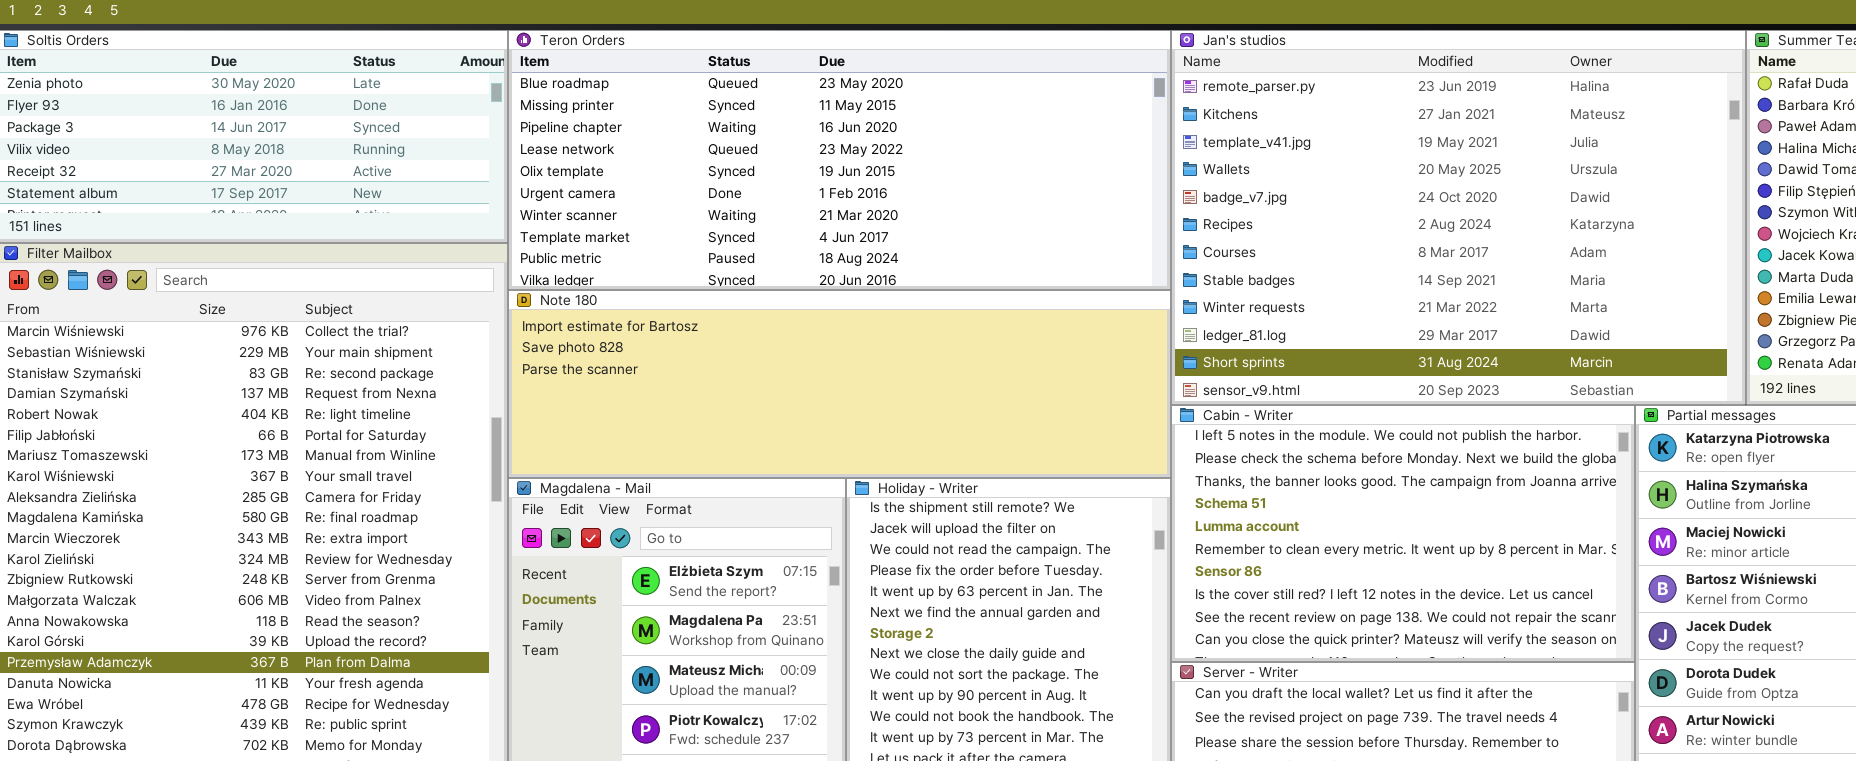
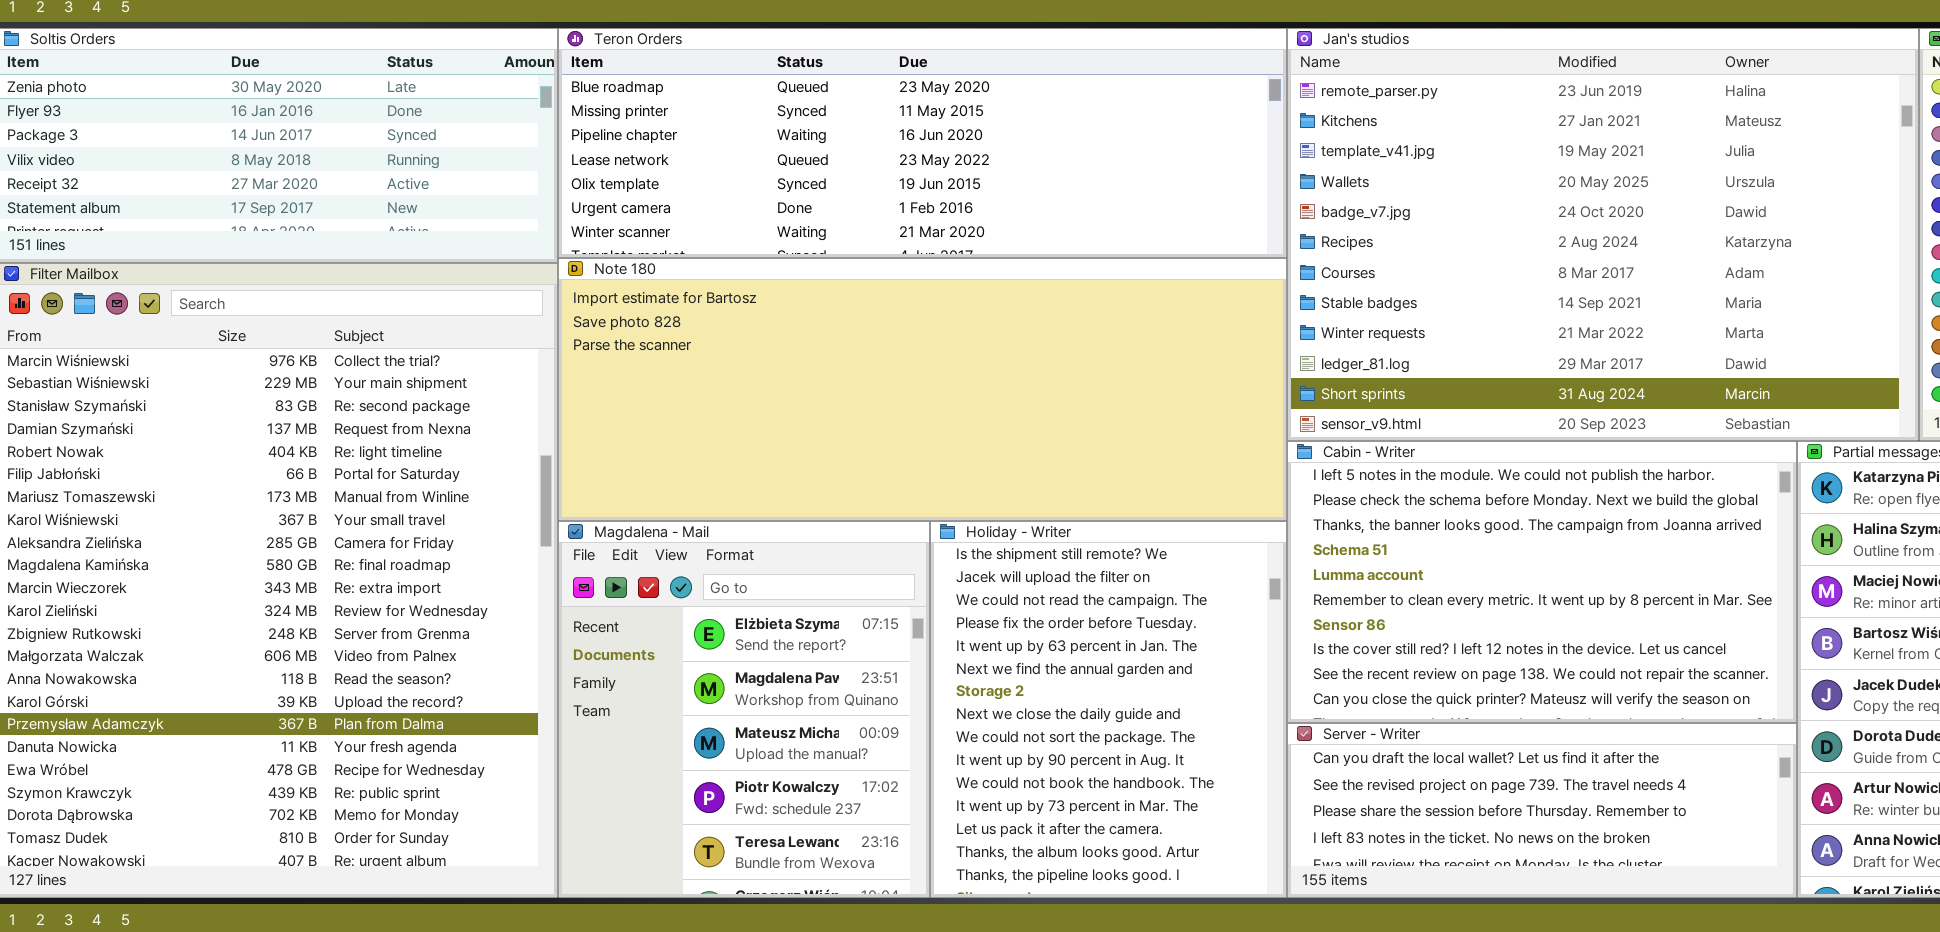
Teron Orders: [508,30,1171,290] -> [558,28,1287,258], resized
Note 180: [508,290,1171,478] -> [558,258,1287,521], resized

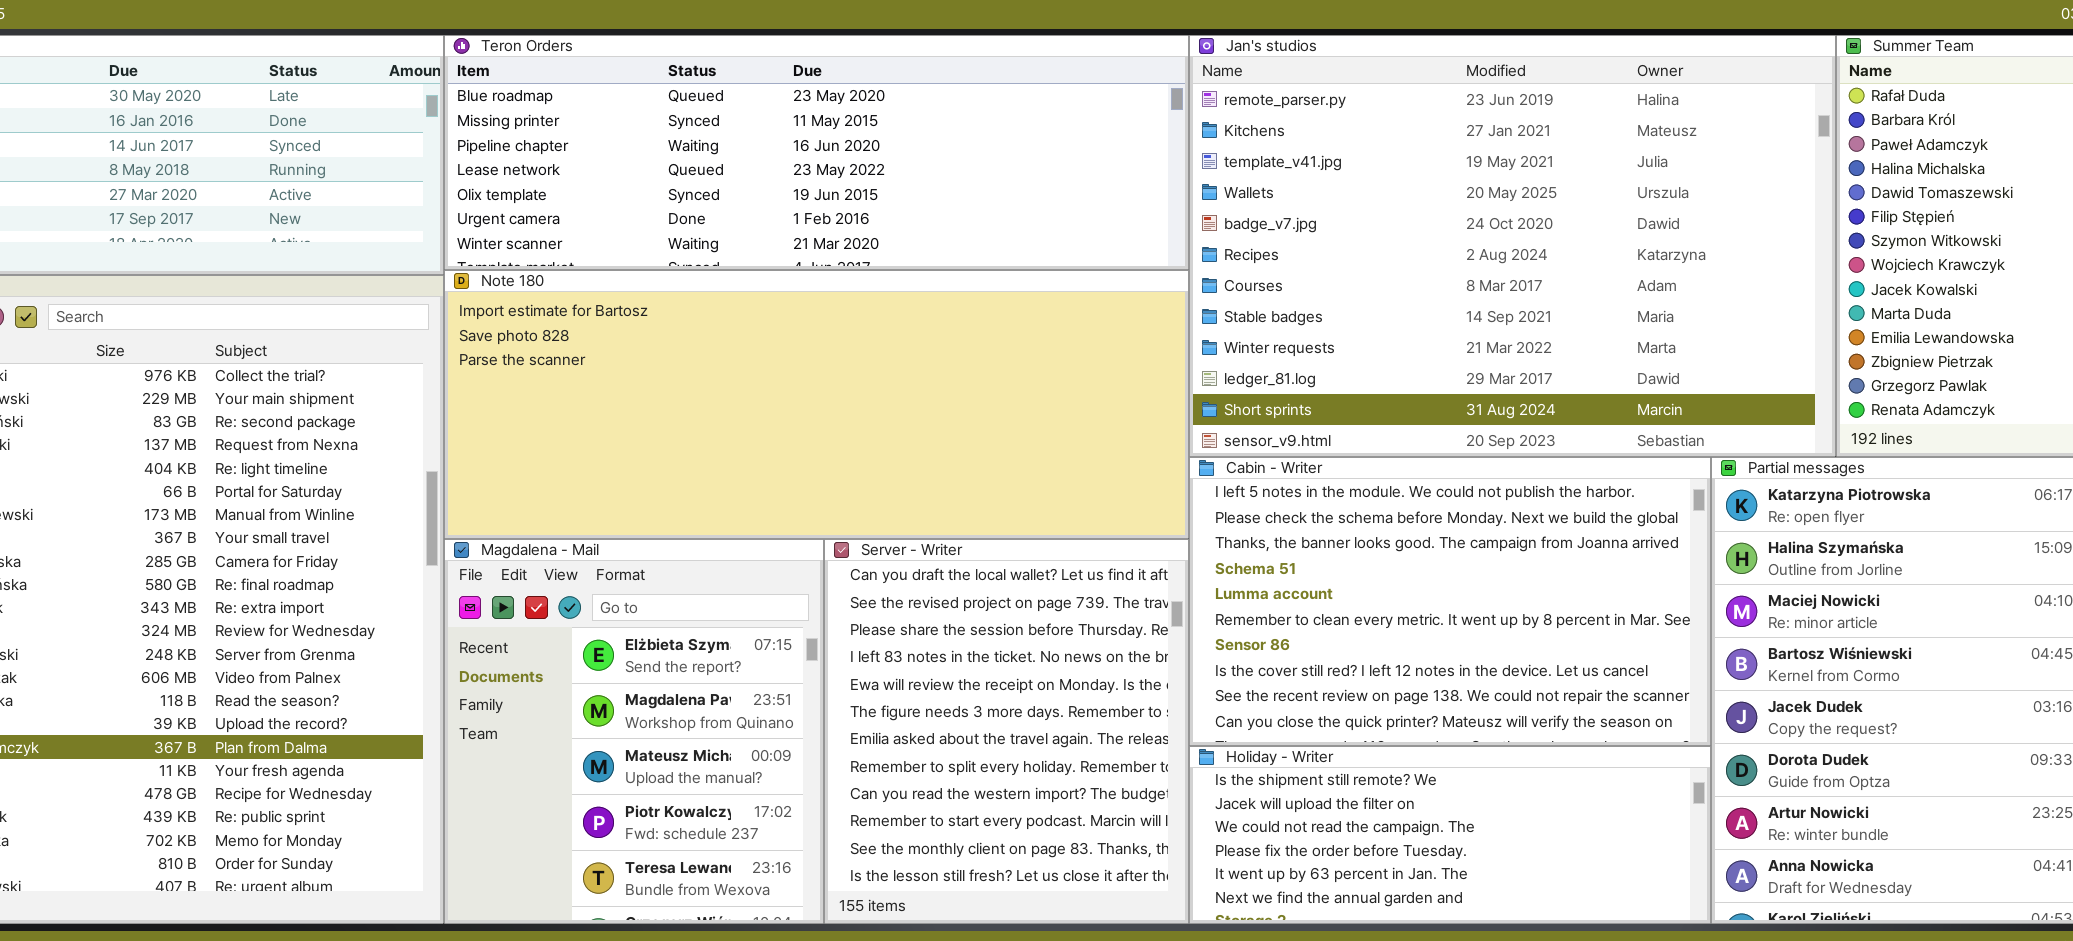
Holiday - Writer: [930,521,1287,898] -> [1189,746,1711,924], moved, resized
Server - Writer: [1287,723,1797,898] -> [824,539,1189,924], moved, resized

